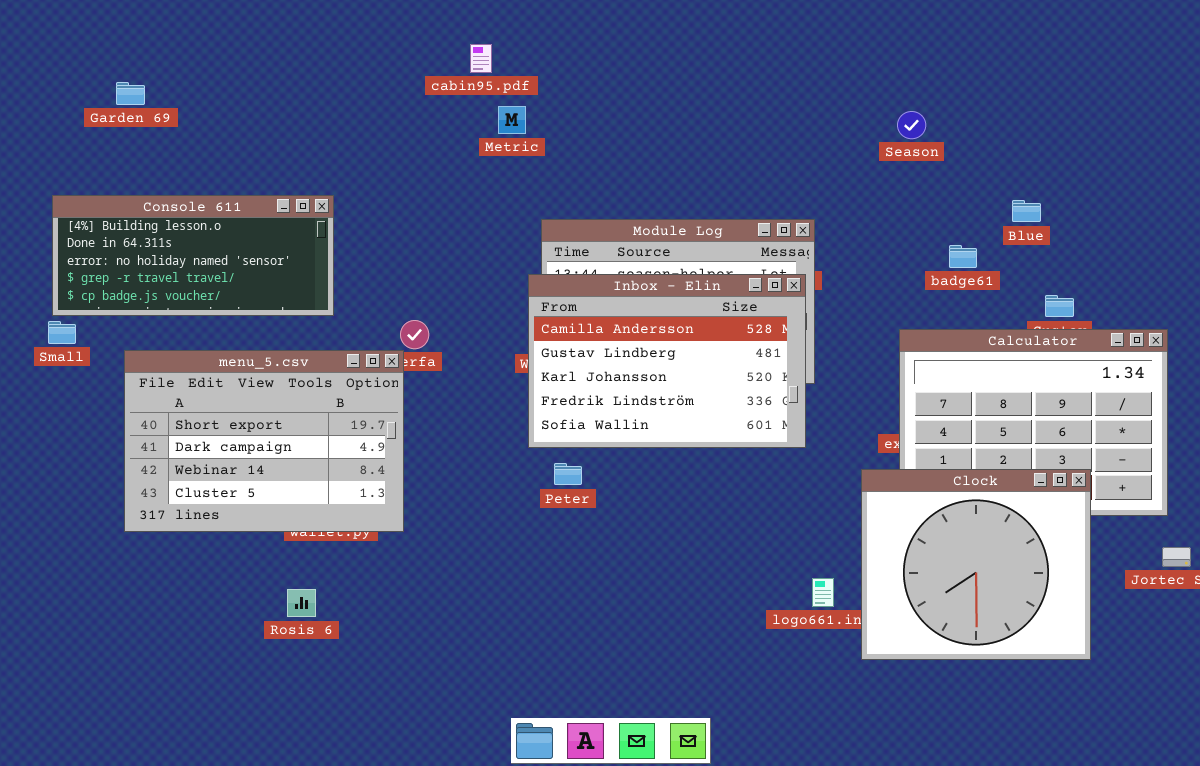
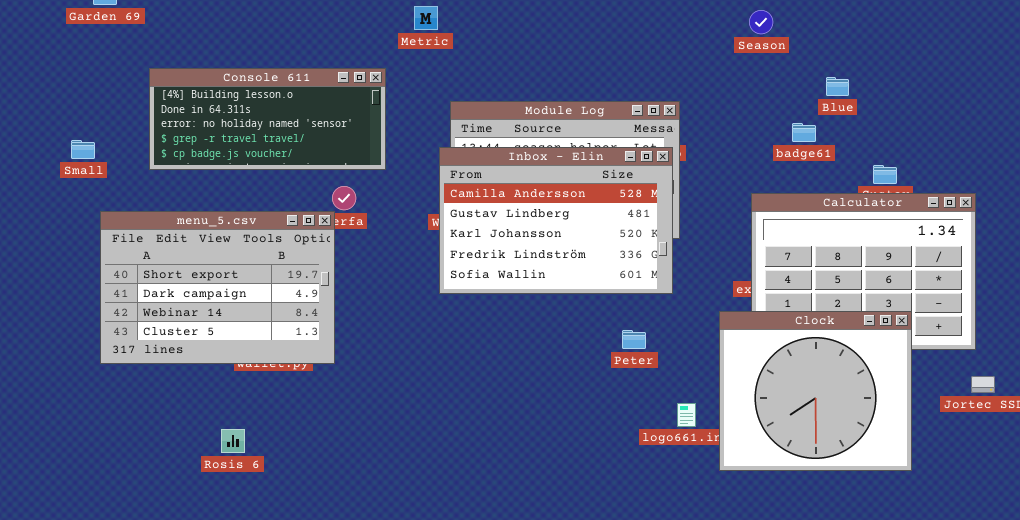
Console 611: [52,195,334,316] -> [149,68,386,170], moved
Blue: [1012,200,1041,222] -> [826,77,849,96], moved
Small: [48,321,76,344] -> [71,140,95,159], moved
Peter: [554,463,582,485] -> [622,330,646,349], moved
Rosis 6: [287,589,316,617] -> [221,429,245,453], moved

